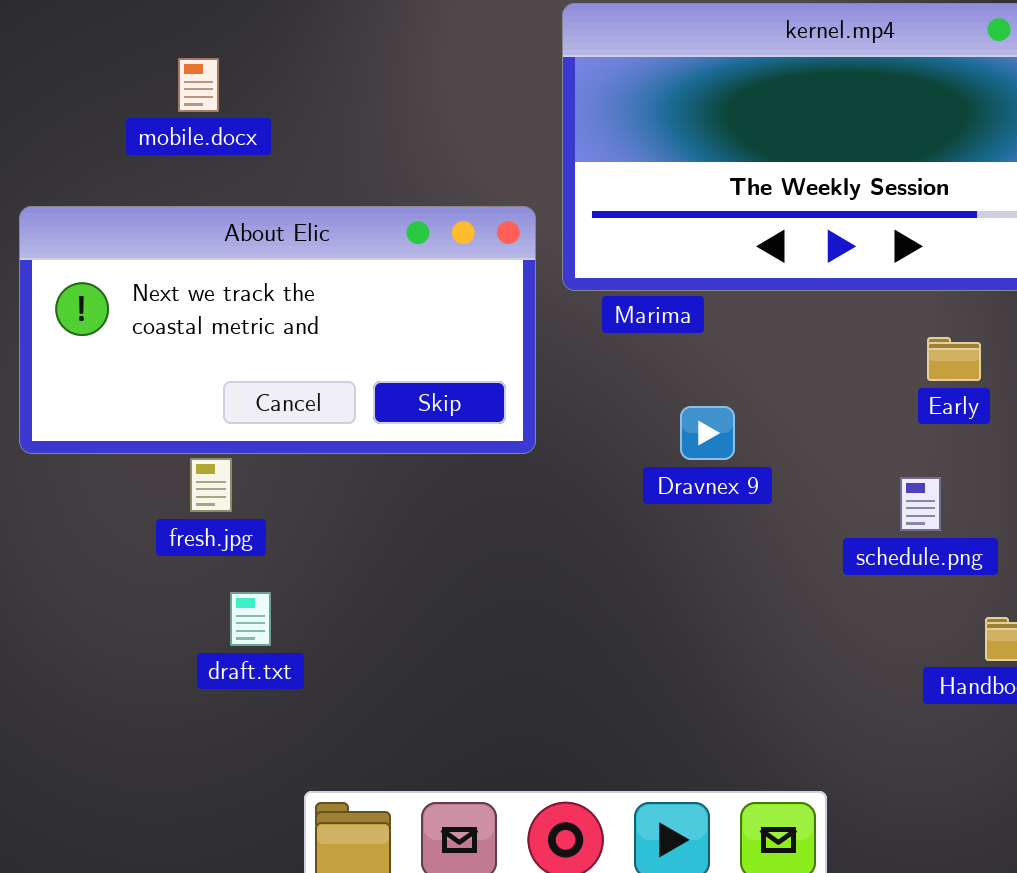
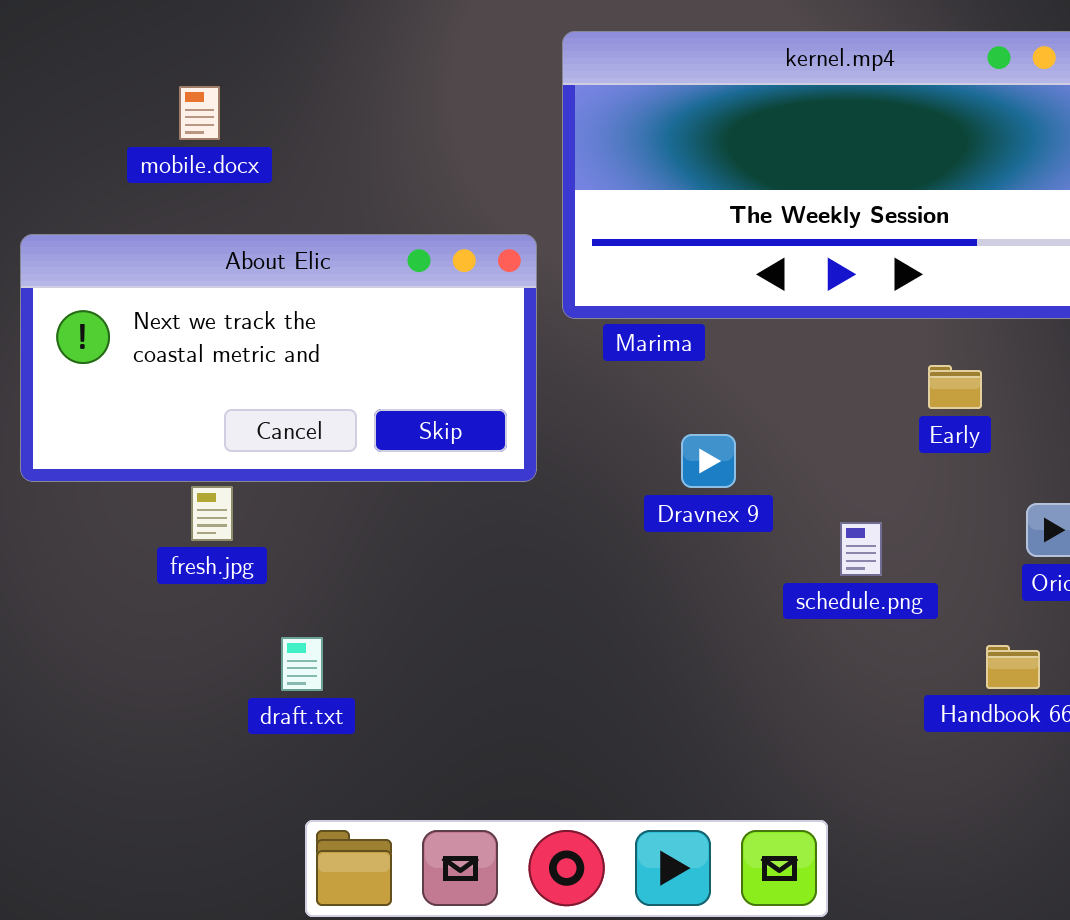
schedule.png: [900,477,941,531] -> [840,522,882,576], moved
draft.txt: [230,592,271,646] -> [281,637,323,691], moved

